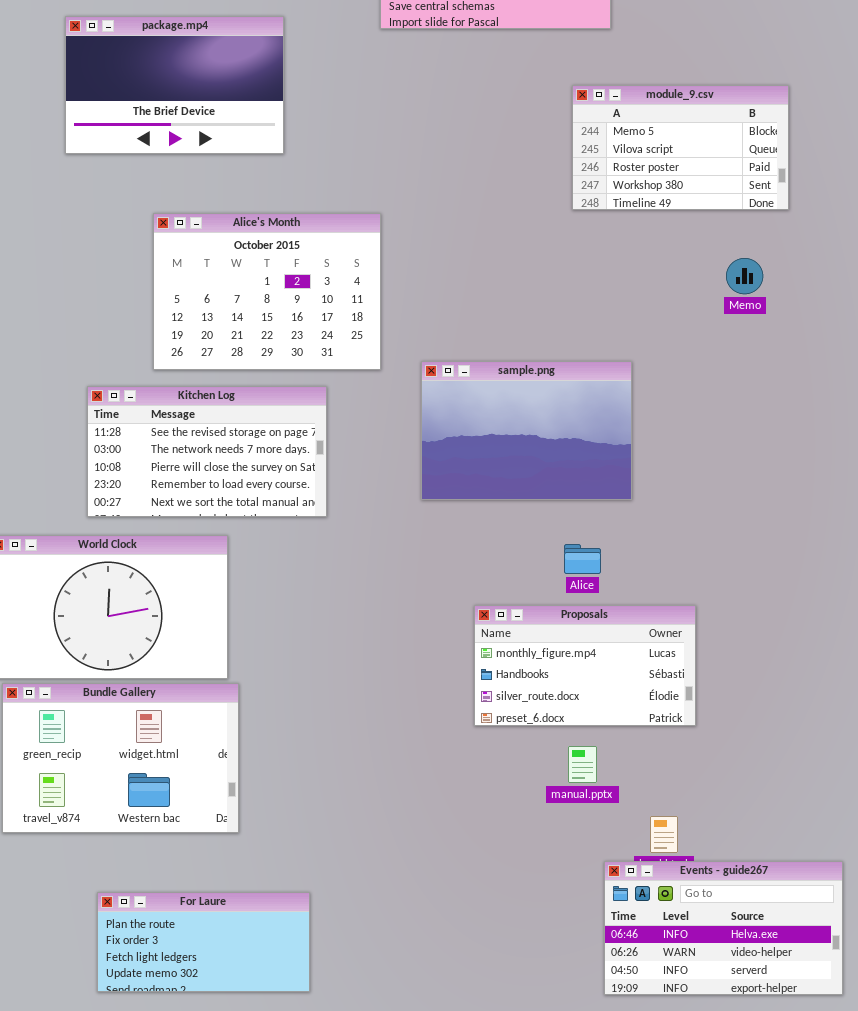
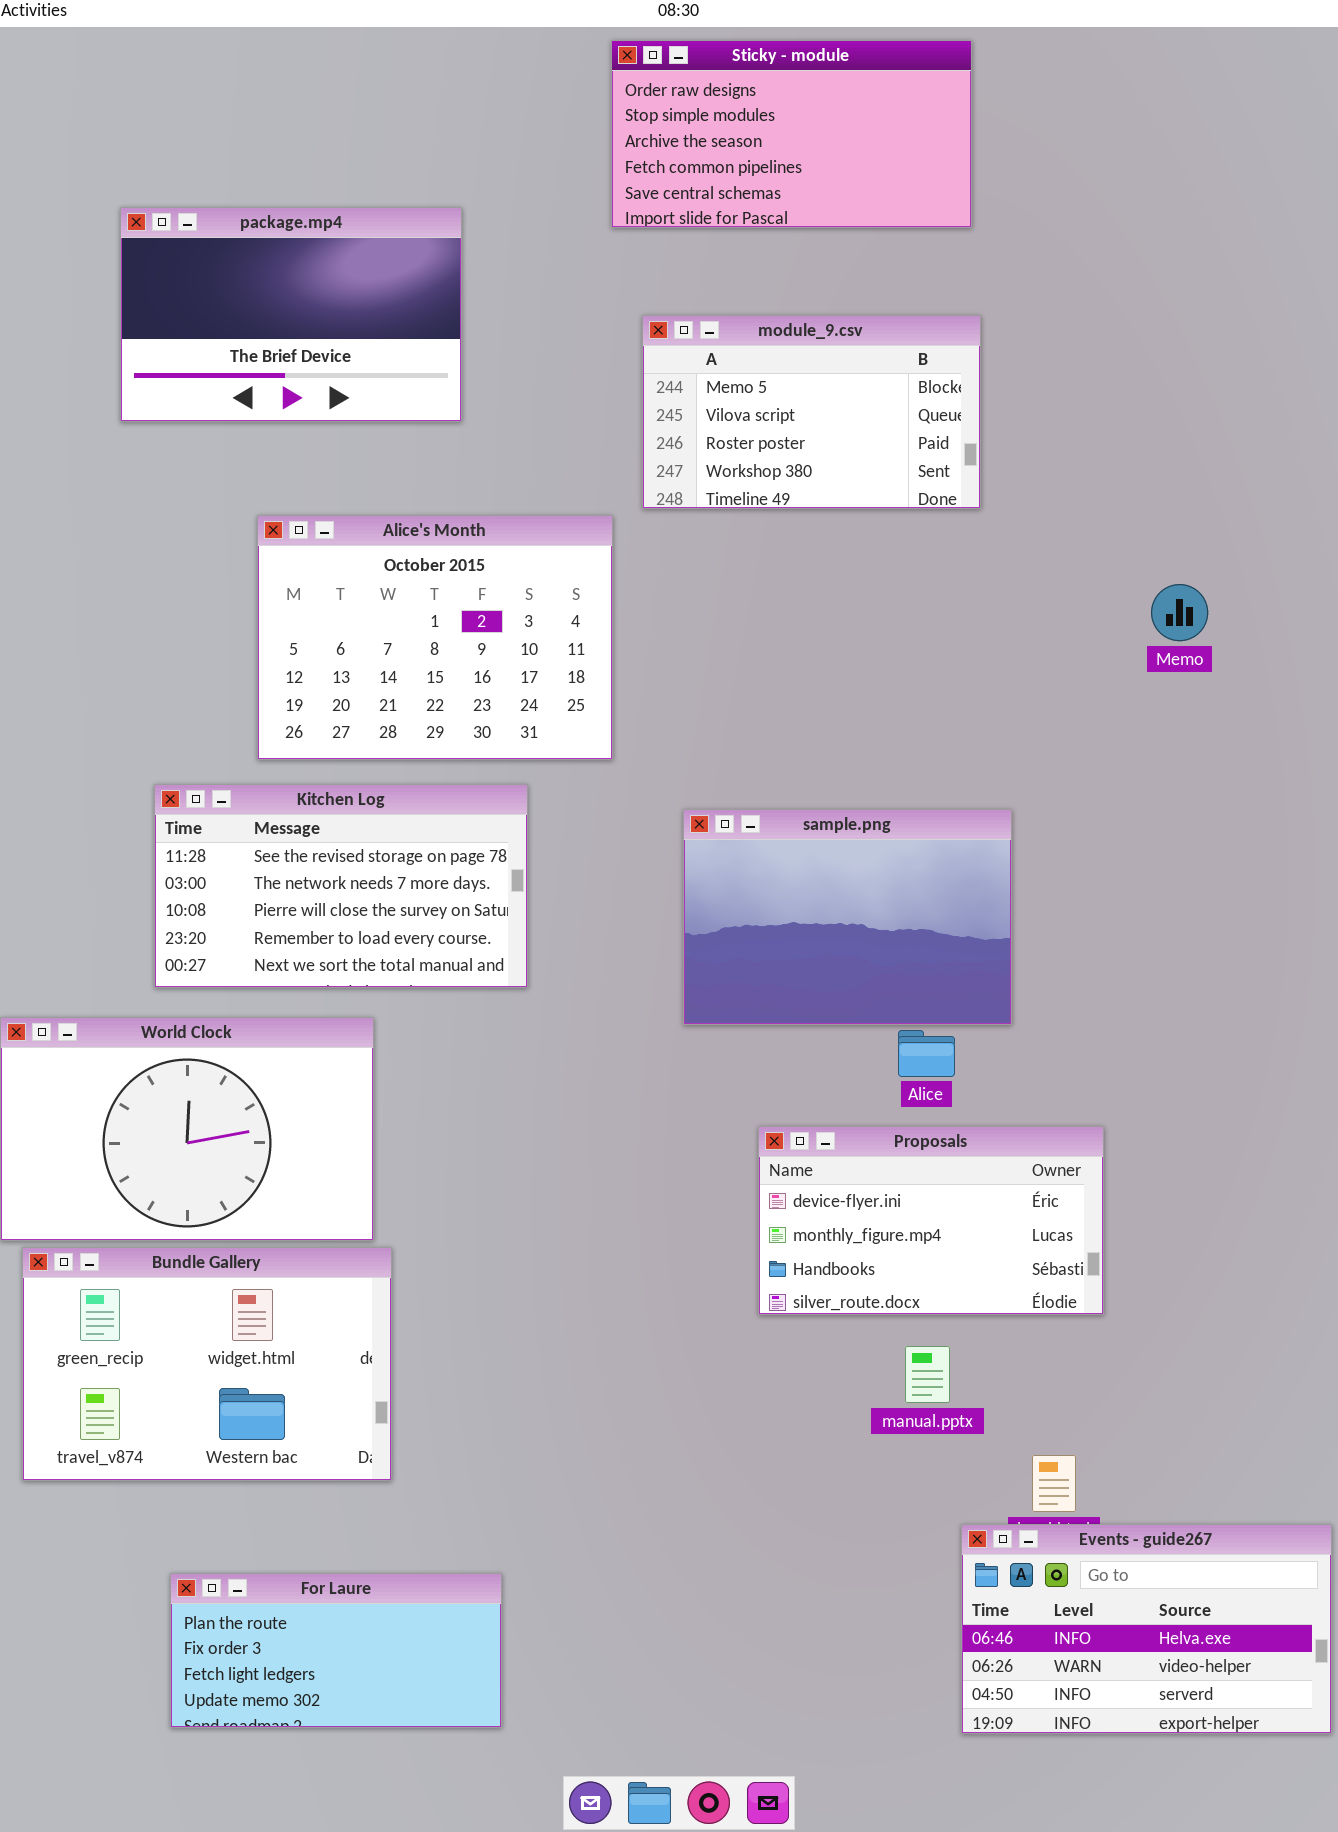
module_9.csv: [572,85,789,210] -> [642,315,981,509], moved
sample.png: [421,361,632,500] -> [683,809,1012,1025], moved
Proposals: [474,605,696,726] -> [758,1126,1104,1315], scrolled up 1 row

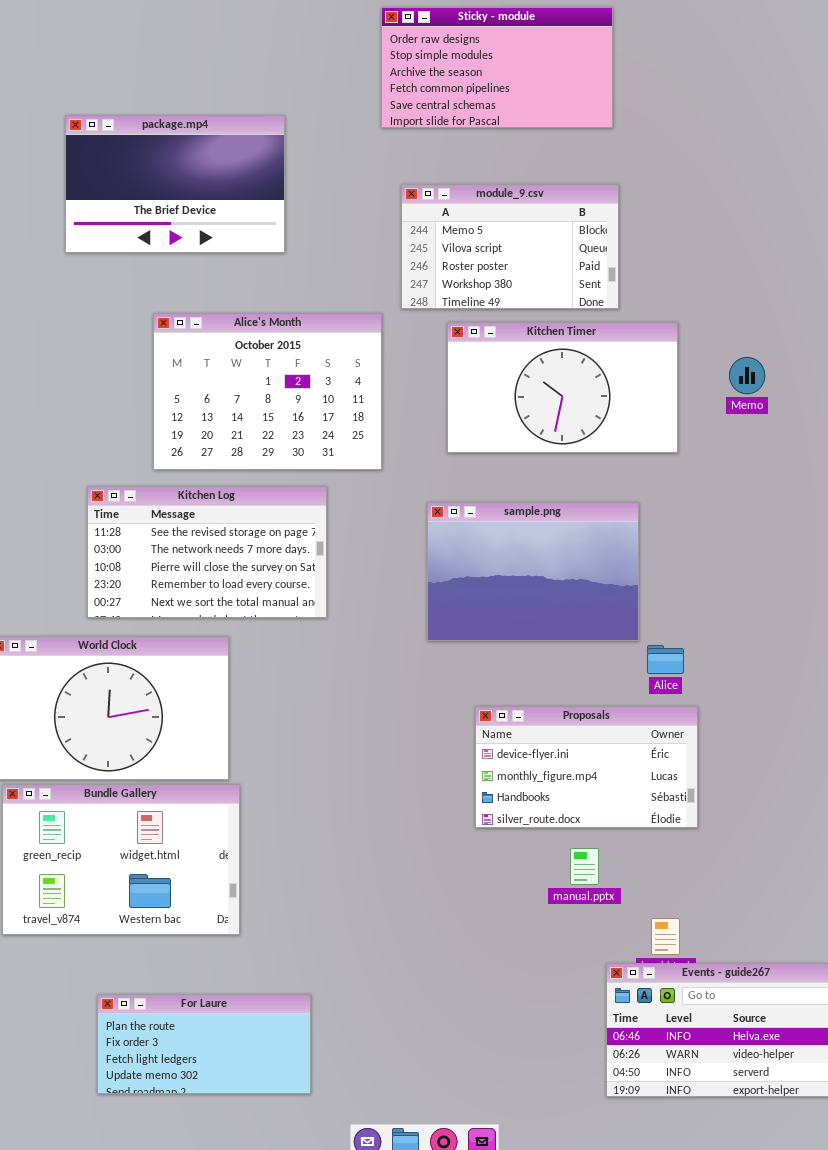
Kitchen Timer: none -> [447,322,678,453], opened
Alice: [898,1030,955,1077] -> [647,645,684,674], moved

